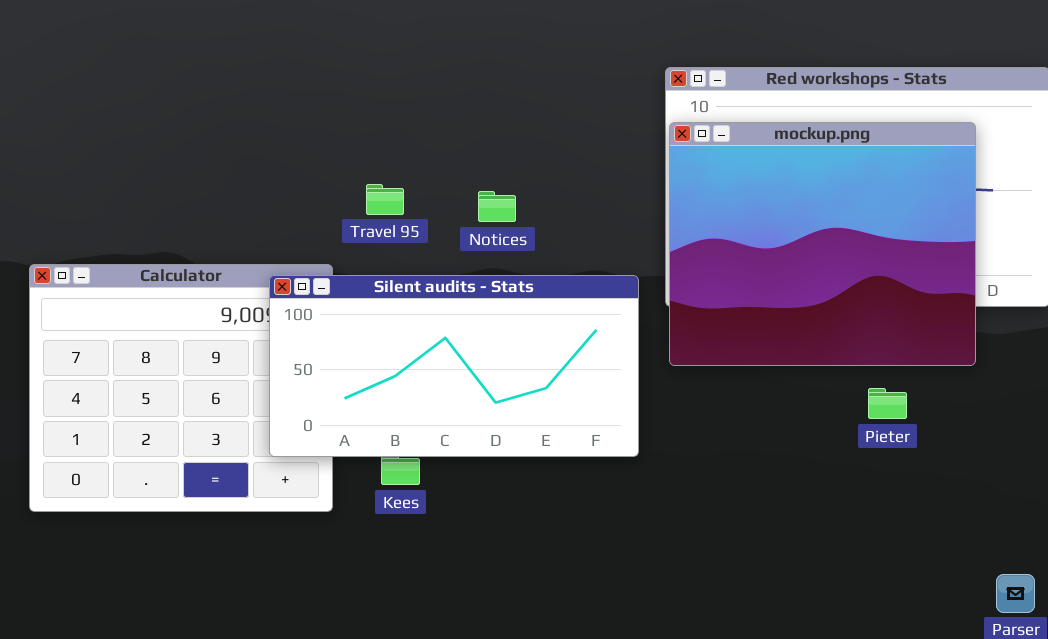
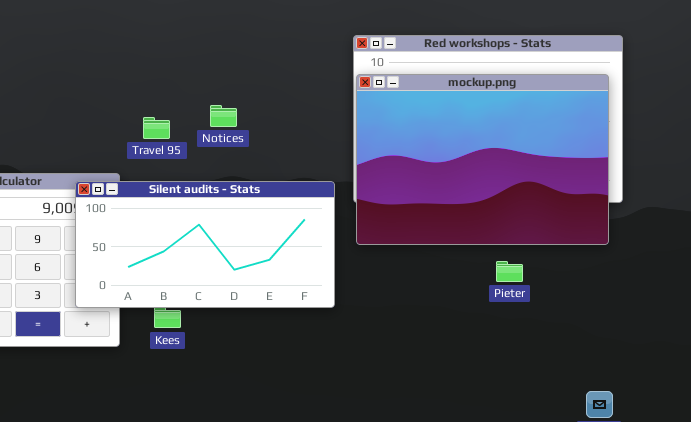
mockup.png: [669,122,976,366] -> [356,74,609,245], resized
Notices: [478,191,516,222] -> [210,105,237,127], moved

